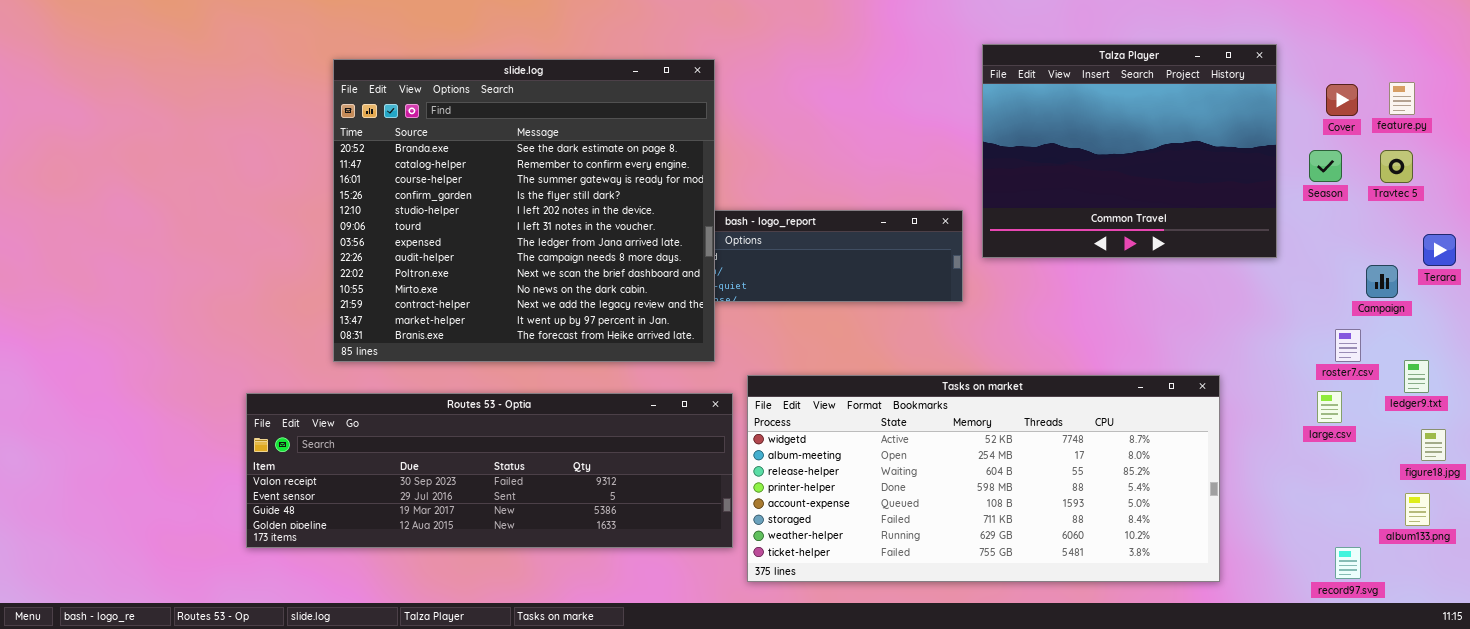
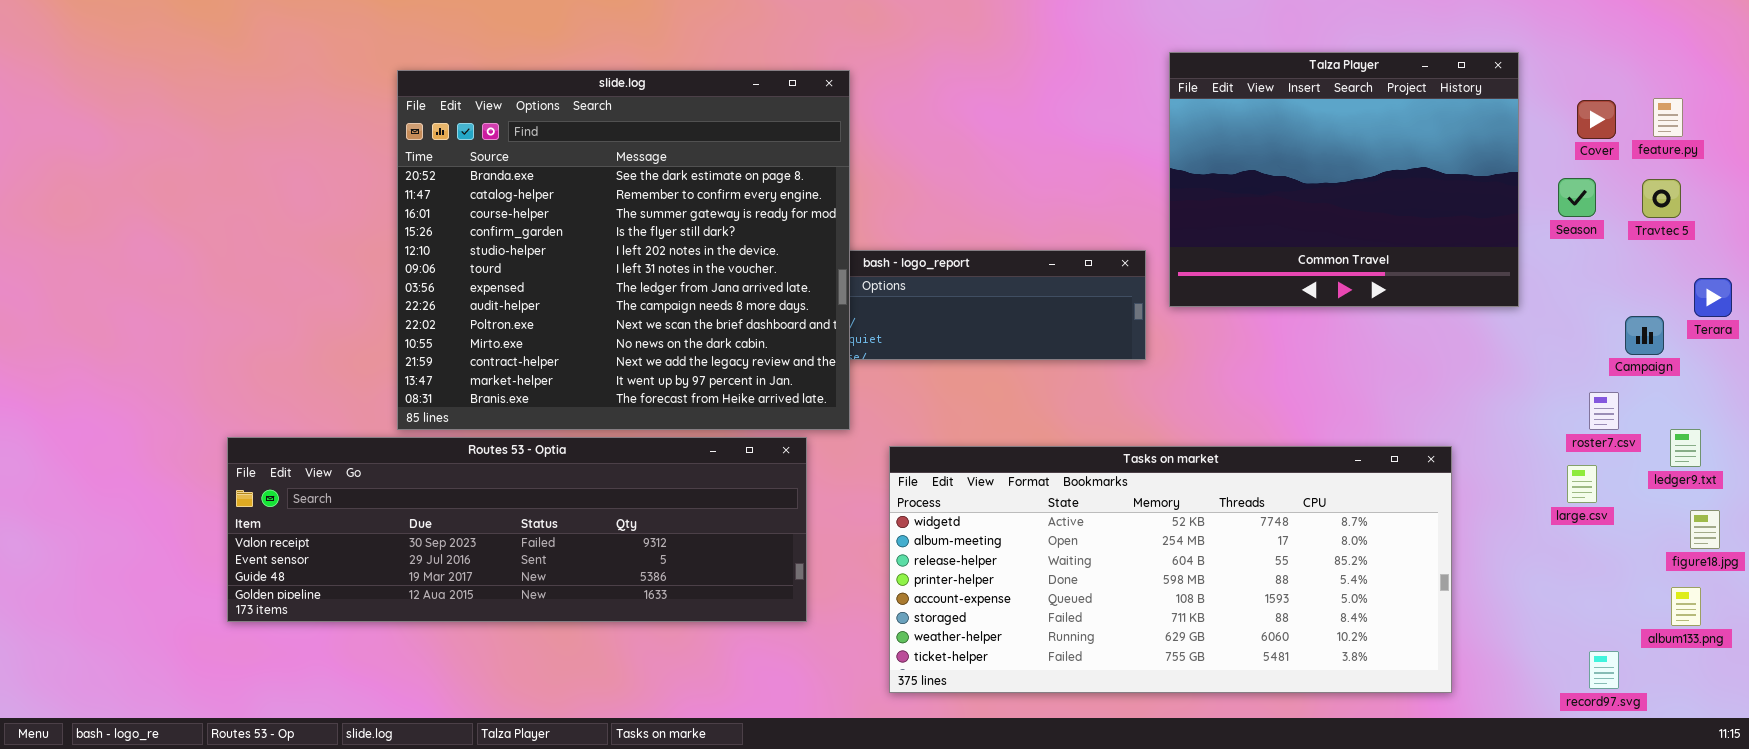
Routes 53 - Optia: [246,393,733,548] -> [227,437,807,622], moved

